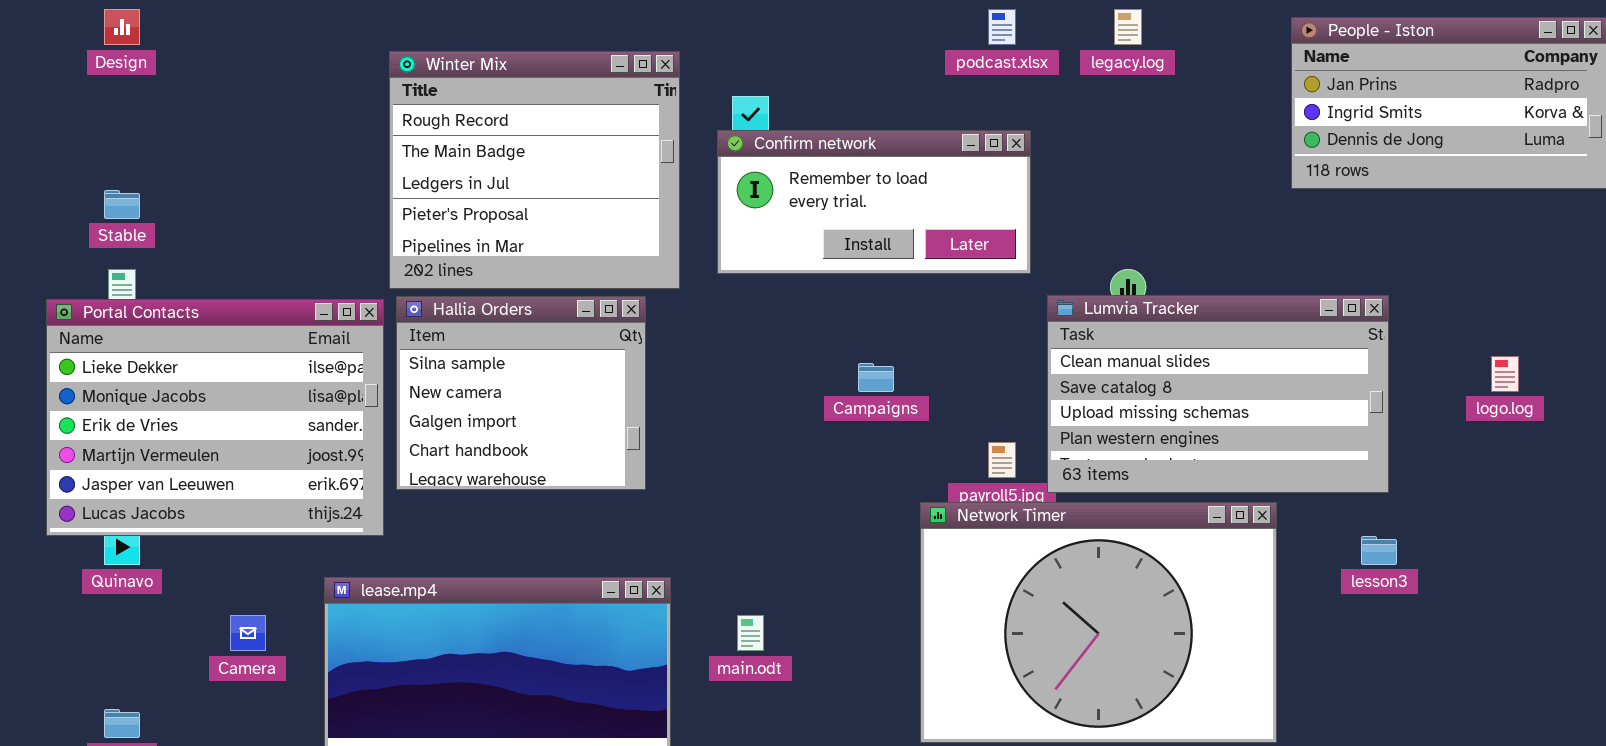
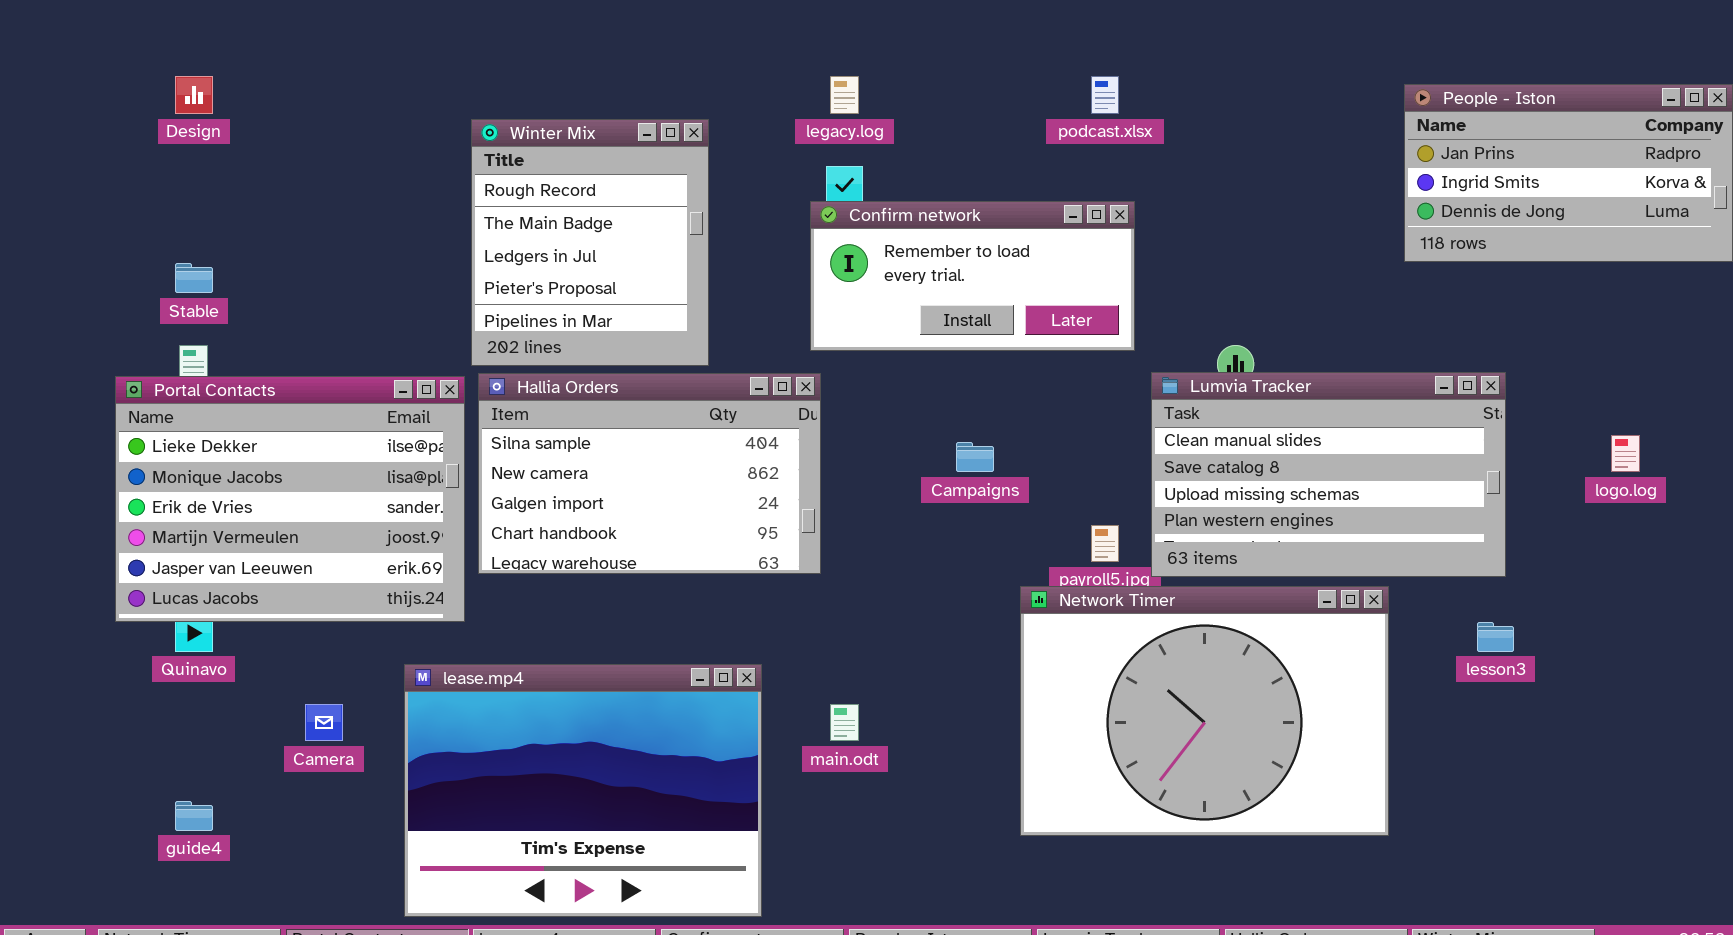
legacy.log: [1114,9,1142,45] -> [830,76,859,114], moved
Winter Mix: [389,51,680,289] -> [471,119,709,366], resized
Hallia Orders: [396,296,646,490] -> [478,373,821,574], resized

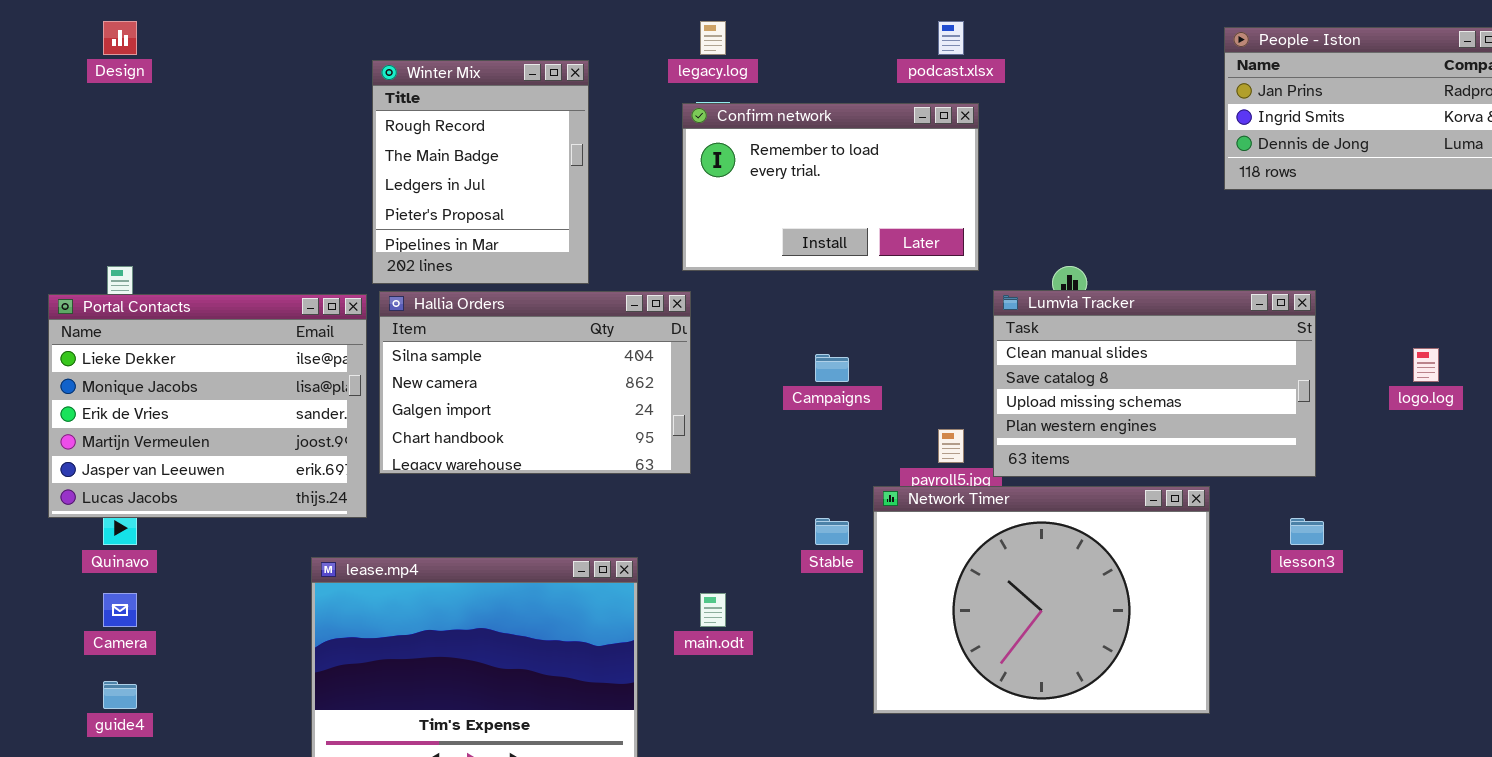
Confirm network: [810,201,1135,351] -> [682,103,979,271], resized
Stable: [175,263,213,293] -> [815,518,849,545], moved
Camera: [305,704,343,741] -> [103,593,137,627], moved

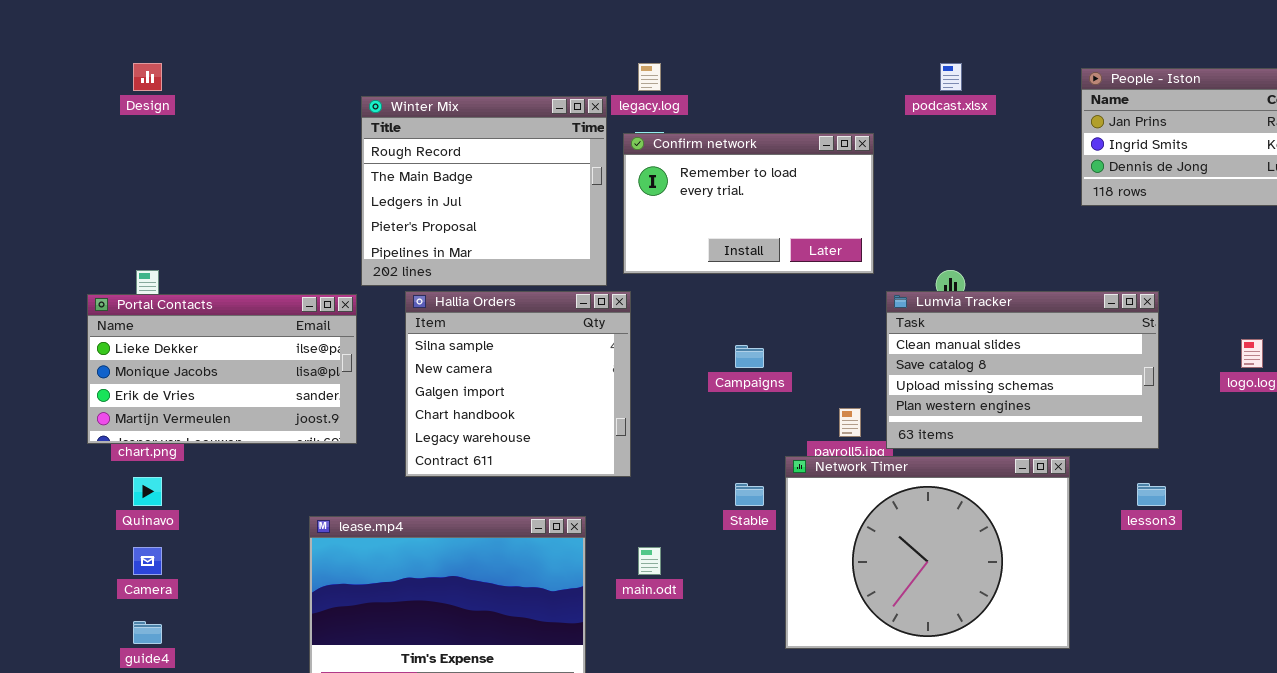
podcast.xlsx: [938,21,964,55] -> [940,63,962,91], moved
Winter Mix: [372,60,589,284] -> [361,96,607,286], resized
Hallia Orders: [379,291,691,474] -> [405,291,631,477], resized
Portal Contacts: [48,294,367,518] -> [87,294,357,444], resized

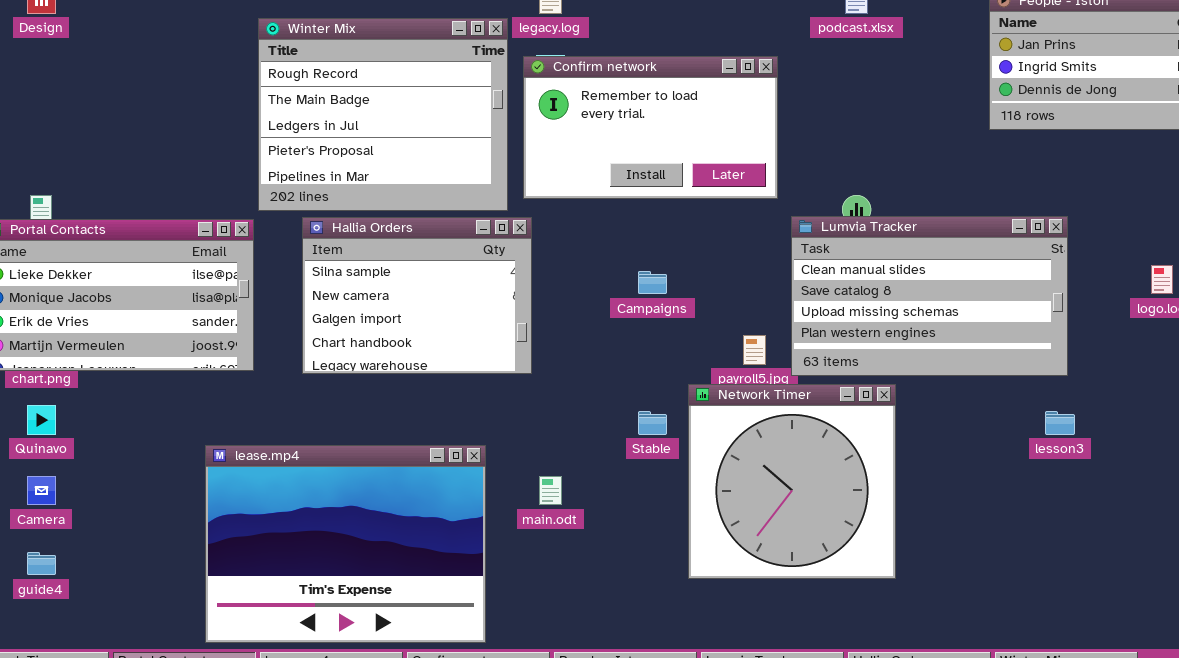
Hallia Orders: [405,291,631,477] -> [302,217,532,374], resized
Network Timer: [785,456,1070,649] -> [688,384,896,579], resized

